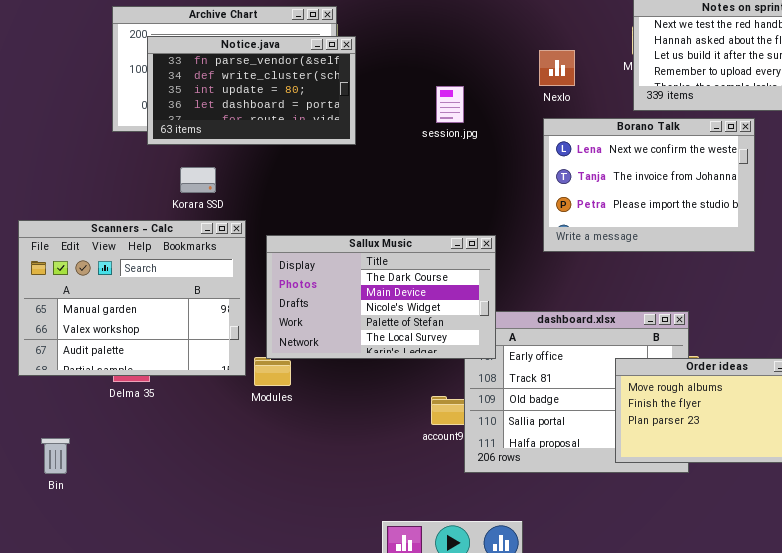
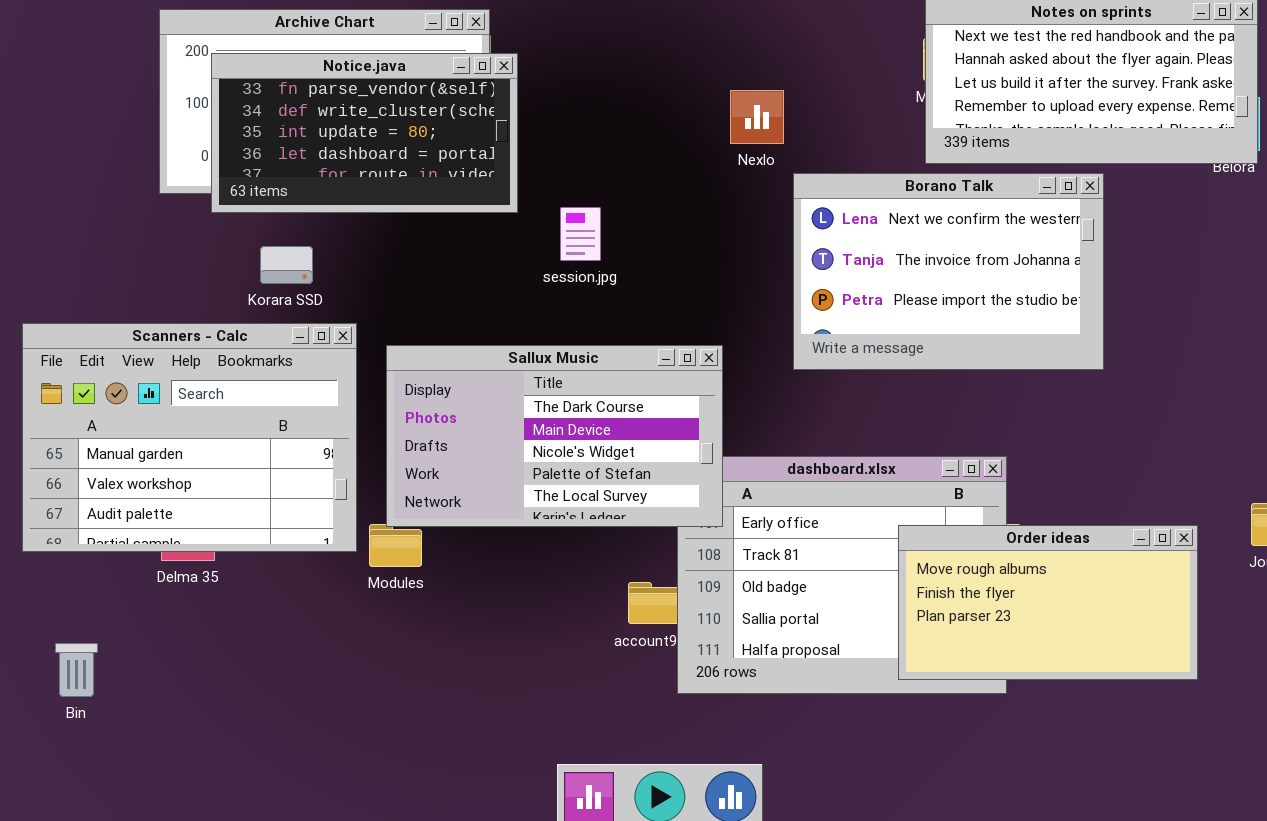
Nexlo: [539,50,575,86] -> [730,90,784,144], moved
session.jpg: [436,86,464,123] -> [560,207,601,261], moved

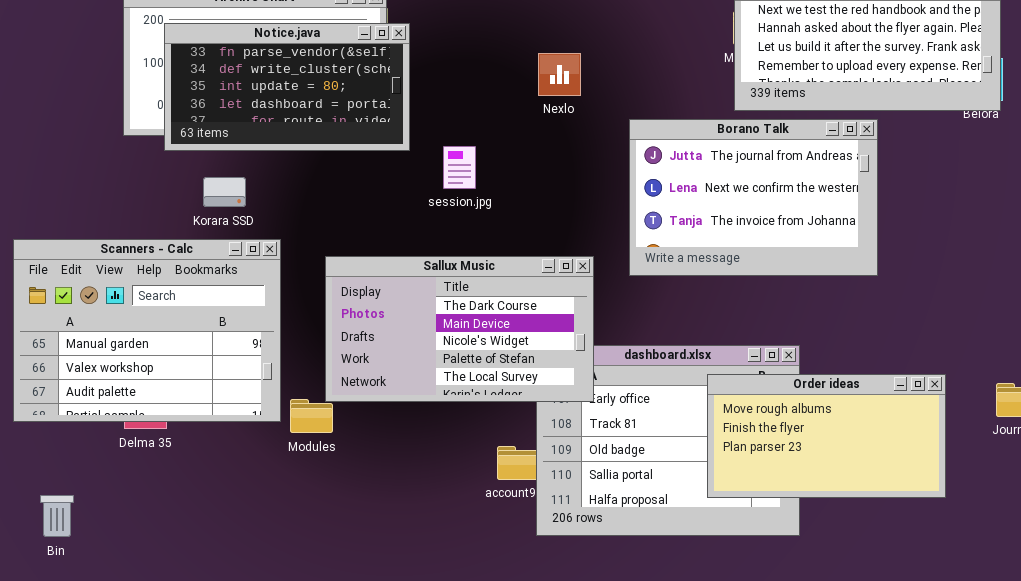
Nexlo: [730,90,784,144] -> [538,53,581,96], moved
Borano Talk: [793,173,1104,370] -> [629,119,878,276], scrolled up 1 row
Sallux Music: [386,345,723,527] -> [325,256,594,402], moved
Order ideas: [898,525,1198,680] -> [707,374,946,498], moved

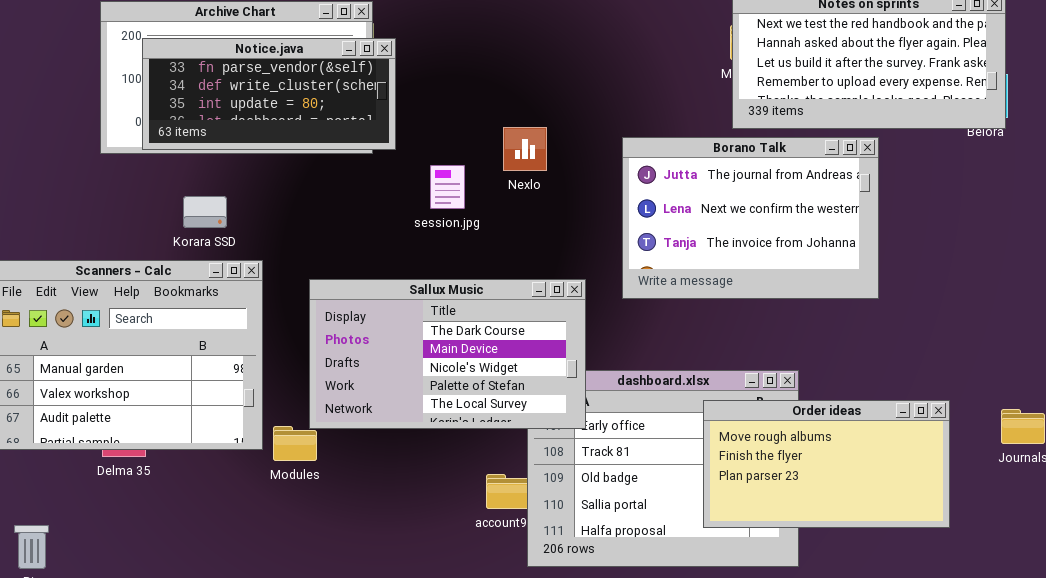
Notice.java: [164,23,410,151] -> [142,38,396,150], resized
Nexlo: [538,53,581,96] -> [503,127,547,171], moved

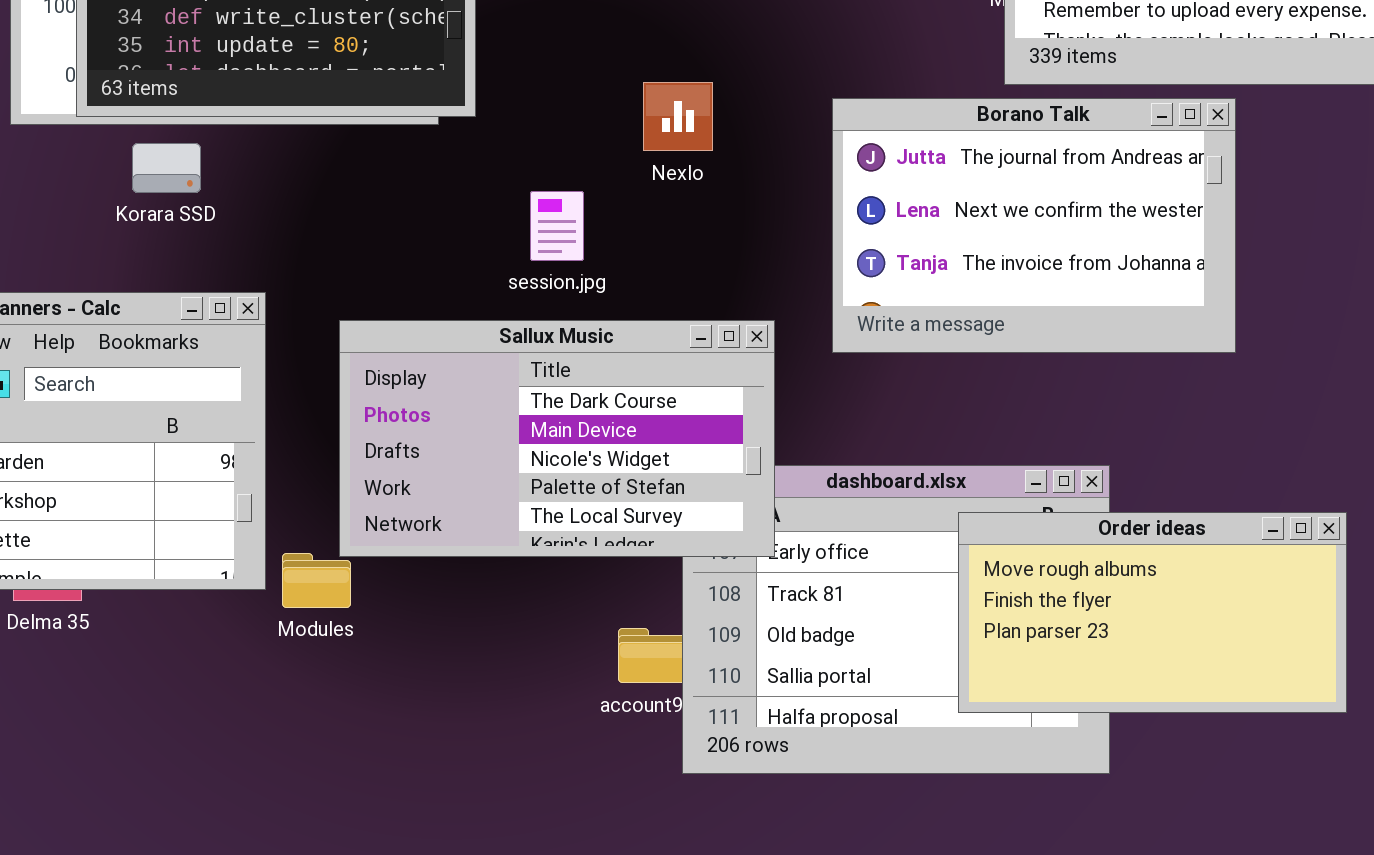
session.jpg: [430,165,465,209] -> [530,191,584,261], moved
Korara SSD: [183,196,227,228] -> [132,143,201,193], moved

